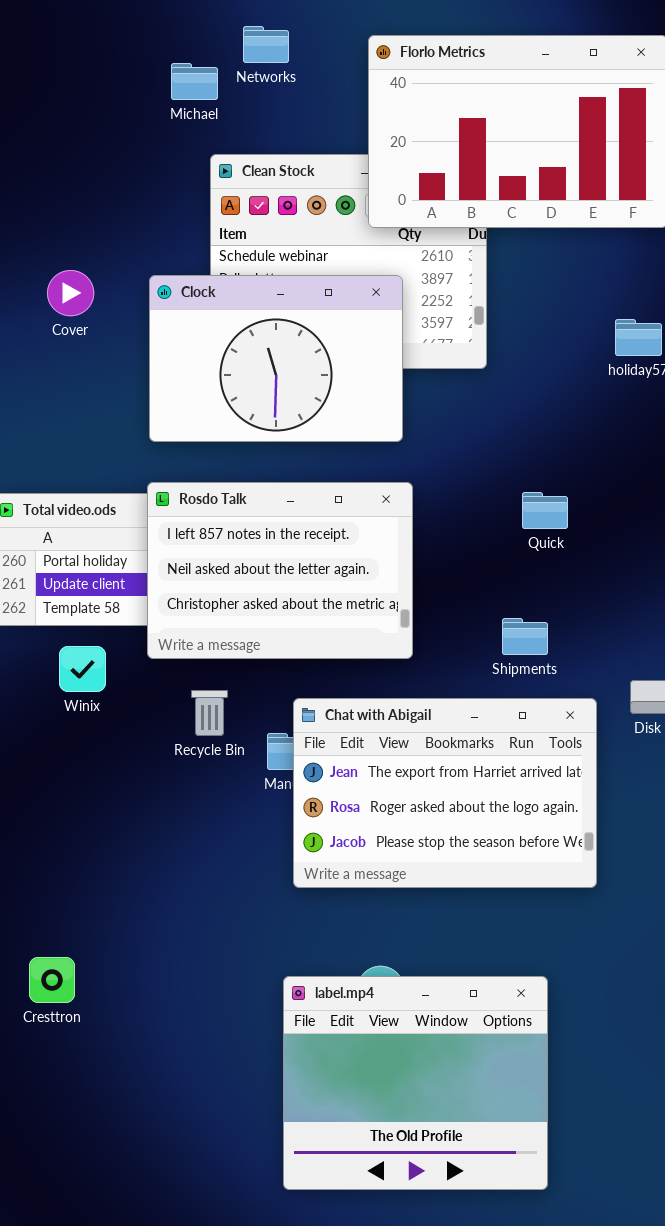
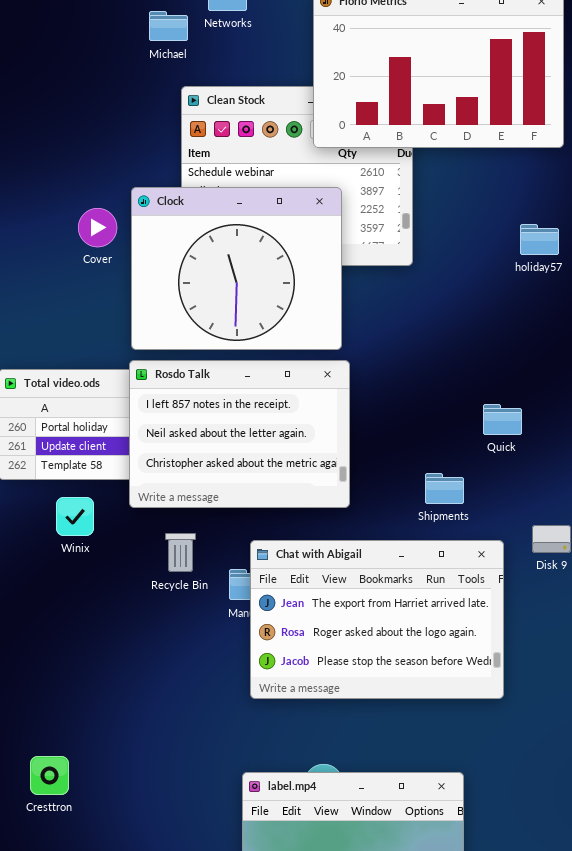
Cover: [47,270,94,316] -> [78,208,117,247], moved
Clock: [149,275,403,442] -> [131,187,342,350], resized
Quick: [522,492,568,529] -> [483,404,522,435], moved

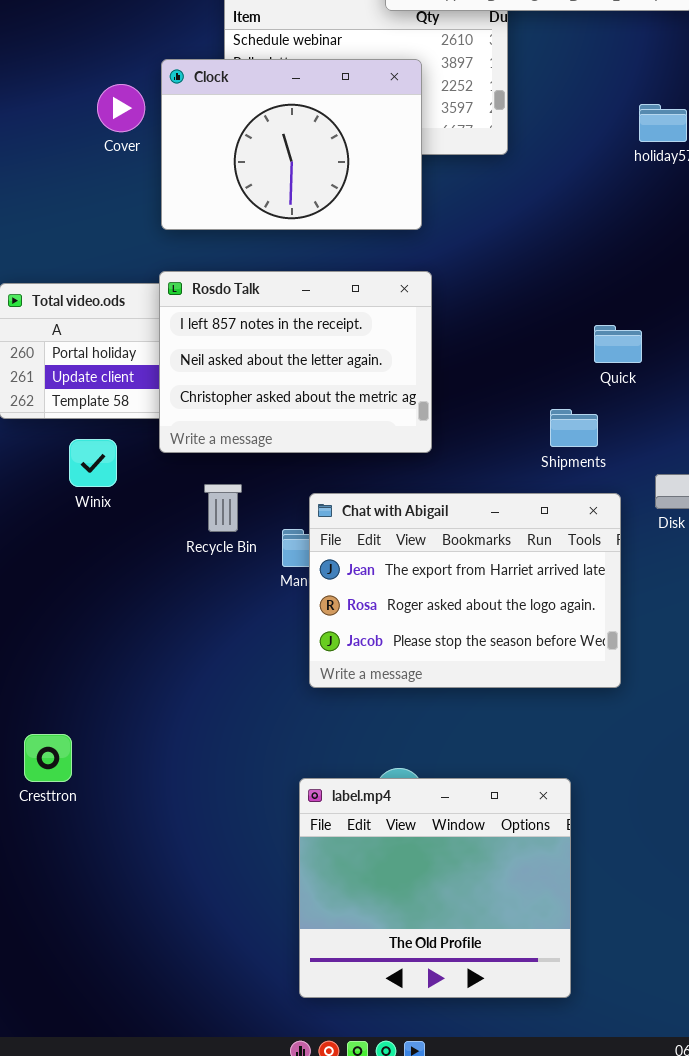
Clock: [131,187,342,350] -> [161,59,422,230], resized
Shipments: [425,473,464,504] -> [550,409,598,447], moved
Cresttron: [30,756,69,795] -> [24,734,72,782], moved

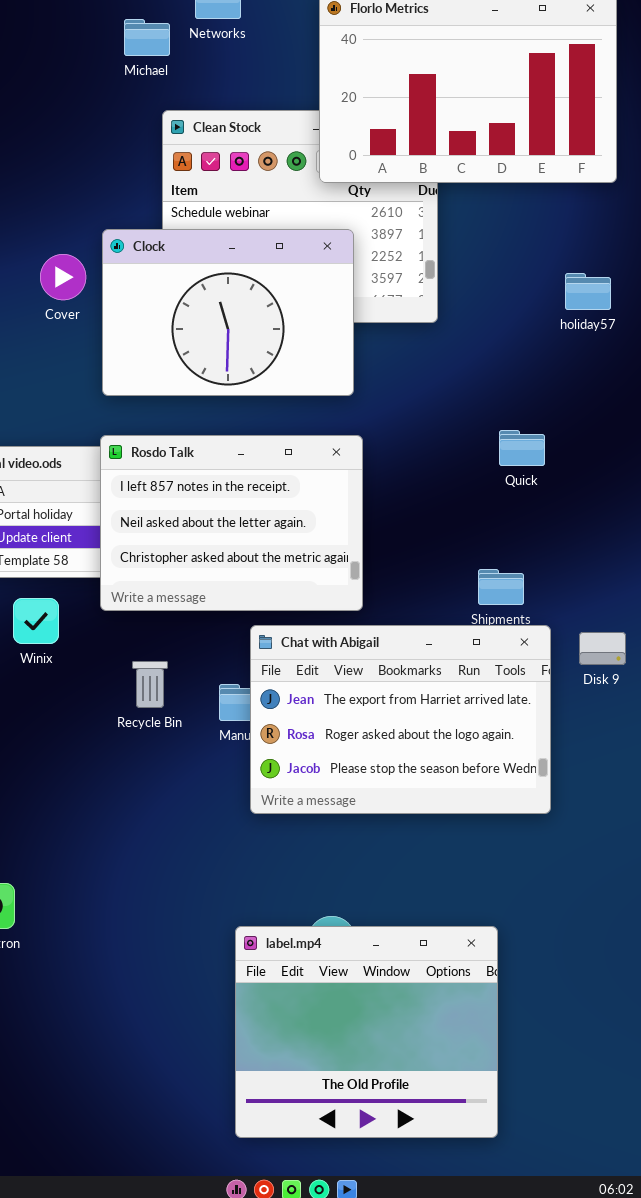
Quick: [594,325,642,363] -> [499,430,545,466], moved
Recycle Bin: [204,484,242,532] -> [132,661,168,708], moved
Chat with Abigail: [309,493,621,688] -> [250,625,551,814], moved

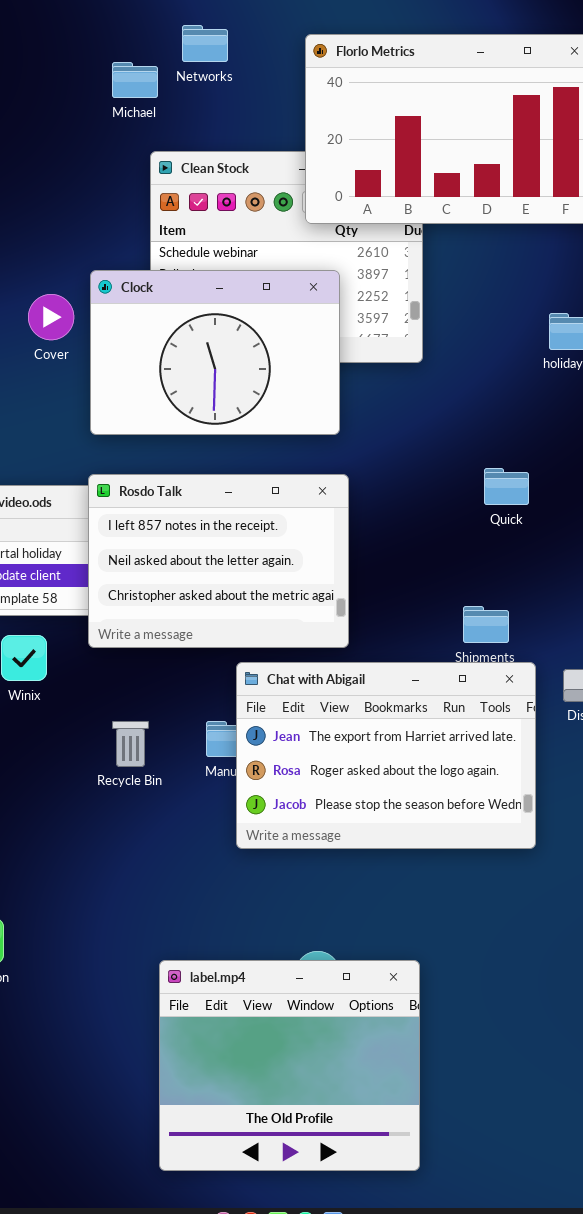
Recycle Bin: [132,661,168,708] -> [112,721,149,767], moved
label.mp4: [235,926,498,1138] -> [159,960,420,1171], moved

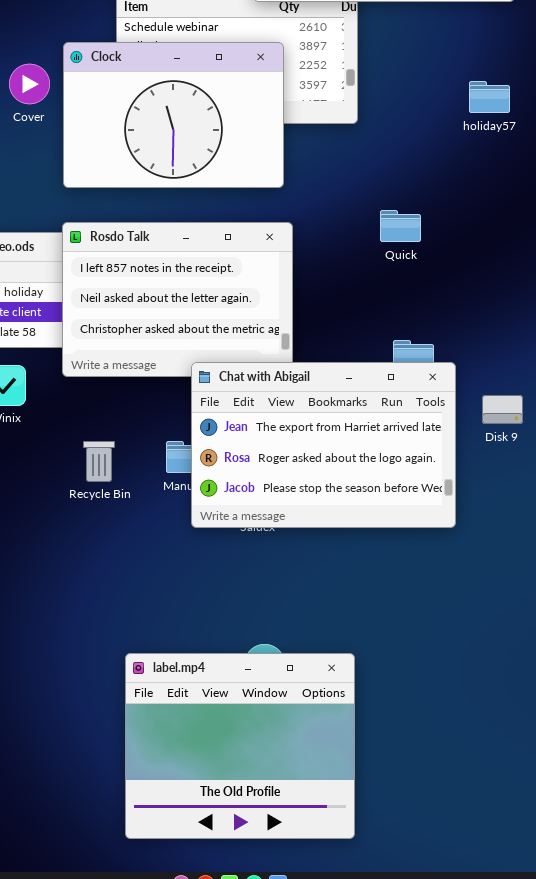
Quick: [484,468,529,505] -> [380,210,421,242], moved
Chat with Abigail: [236,662,536,849] -> [191,362,456,528], moved

